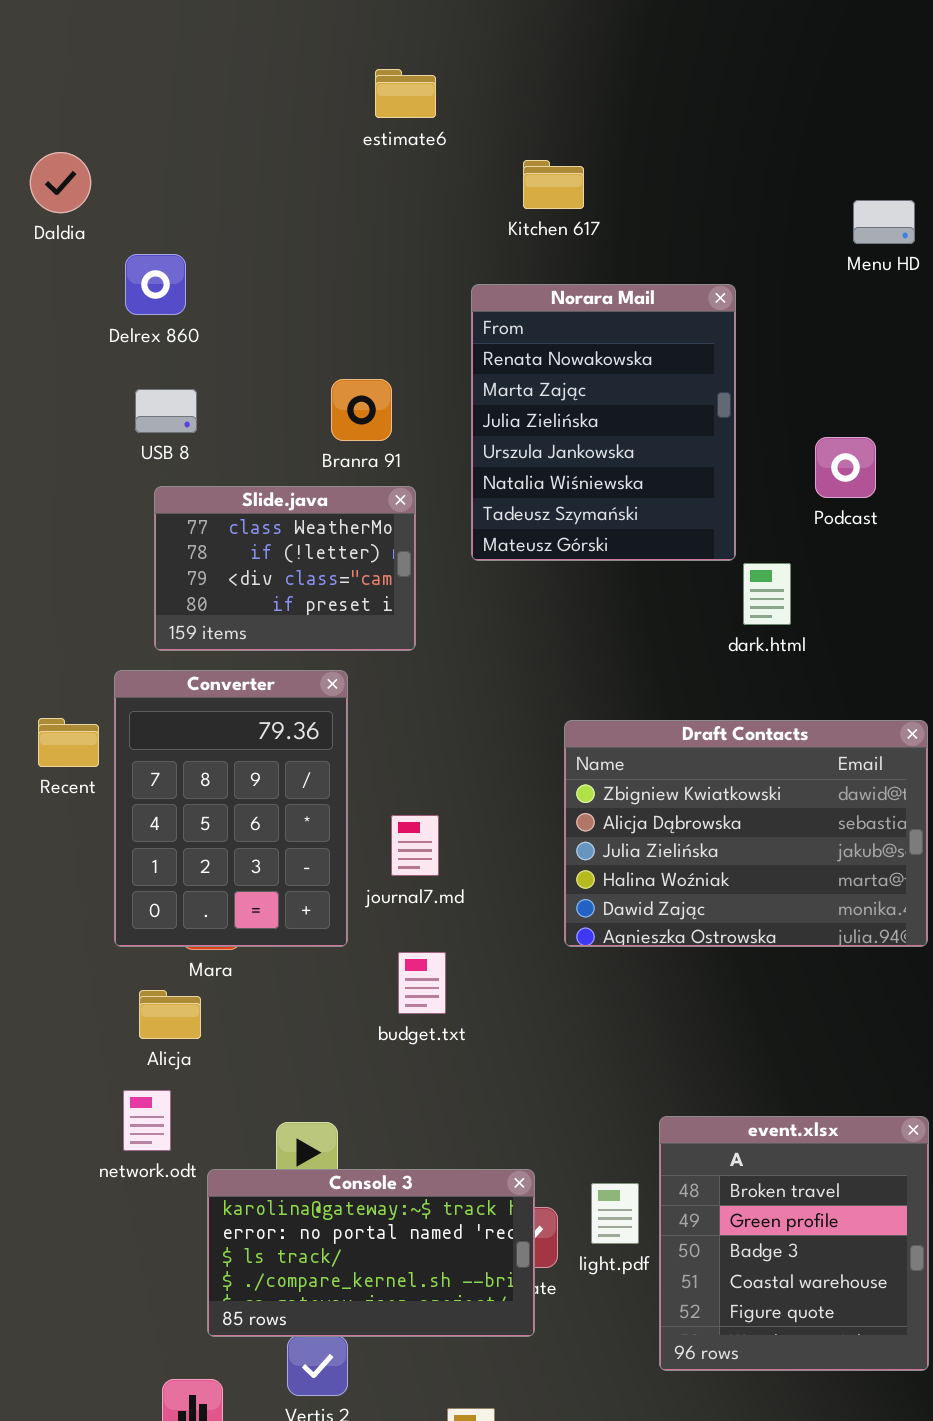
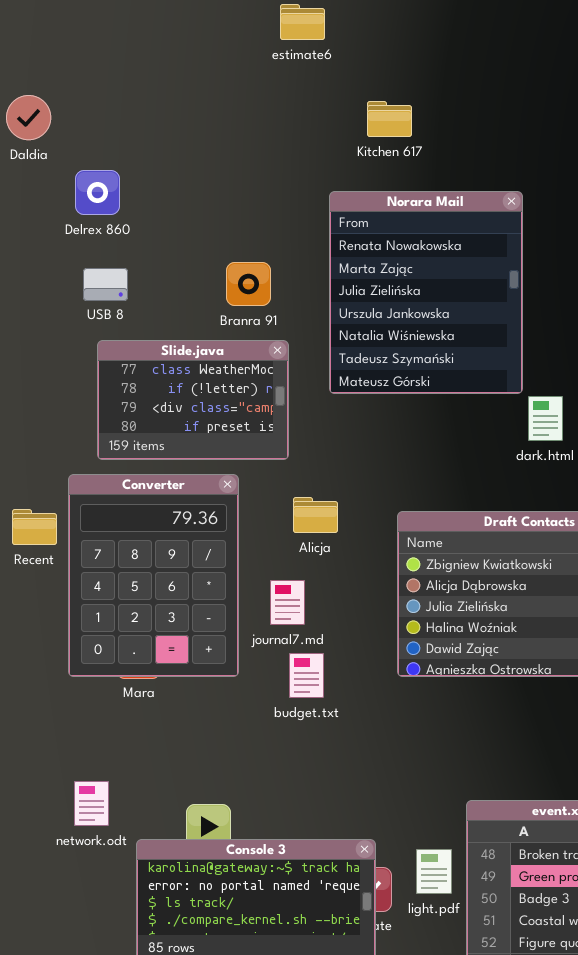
estimate6: [375,69,436,118] -> [280,4,325,40], moved
budget.txt: [398,952,446,1014] -> [289,653,324,698], moved
Alicja: [139,990,201,1039] -> [293,497,338,533], moved

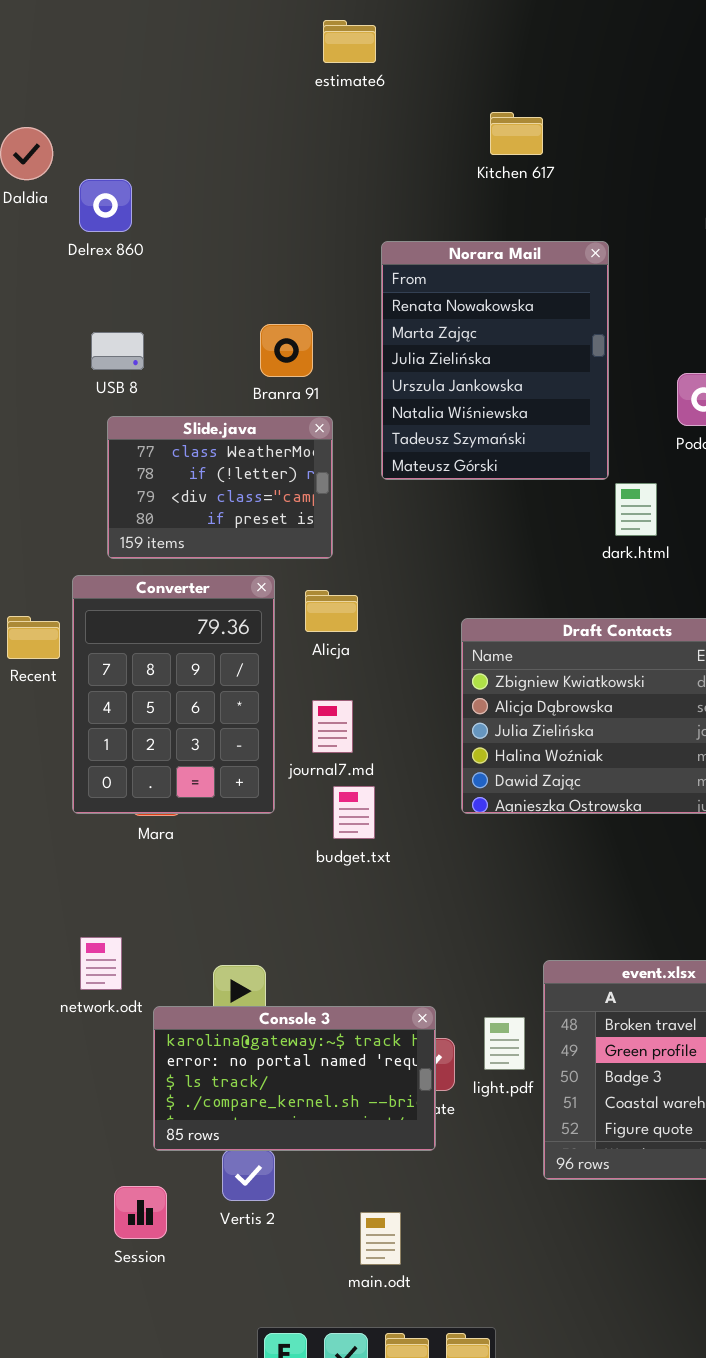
Kitchen 617: [367,101,412,137] -> [490,112,543,155], moved
Delrex 860: [75,170,120,215] -> [79,179,132,232], moved
Alicja: [293,497,338,533] -> [305,590,358,632], moved

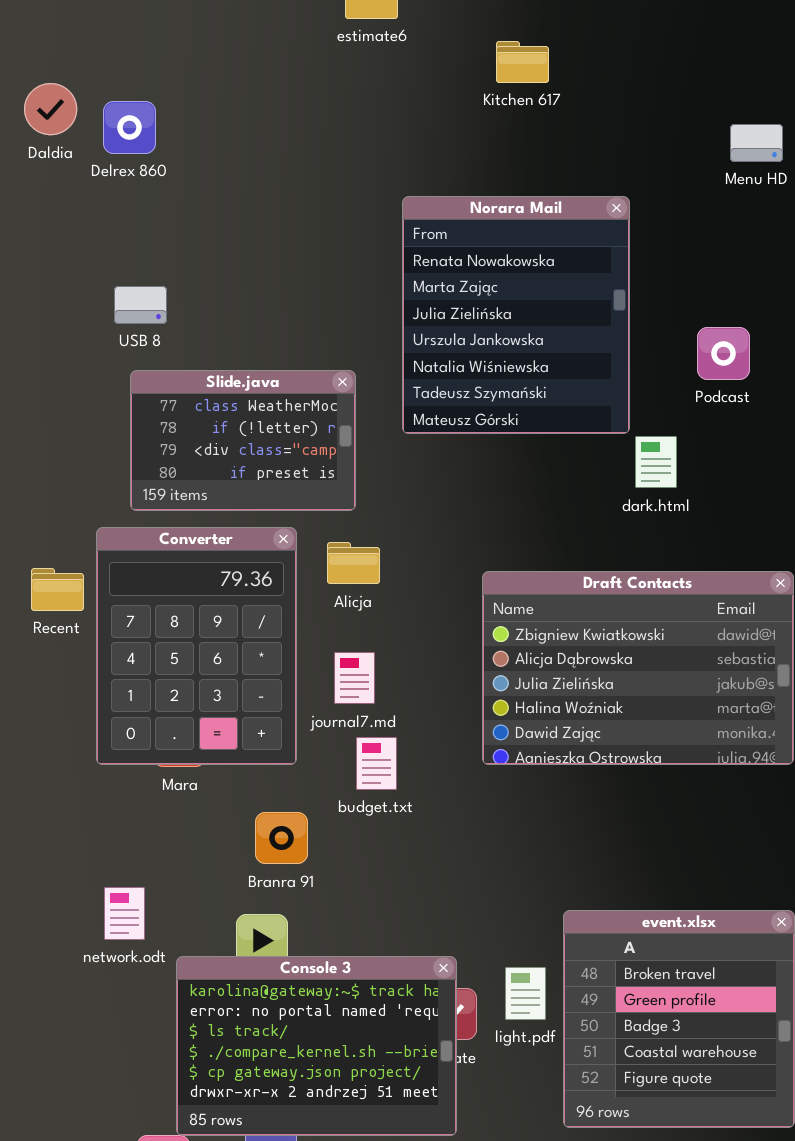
Kitchen 617: [490,112,543,155] -> [496,41,549,83], moved
Delrex 860: [79,179,132,232] -> [103,101,156,154], moved
Branra 91: [260,324,313,377] -> [255,812,308,864], moved
Console 3: [153,1006,436,1151] -> [176,956,457,1136], resized

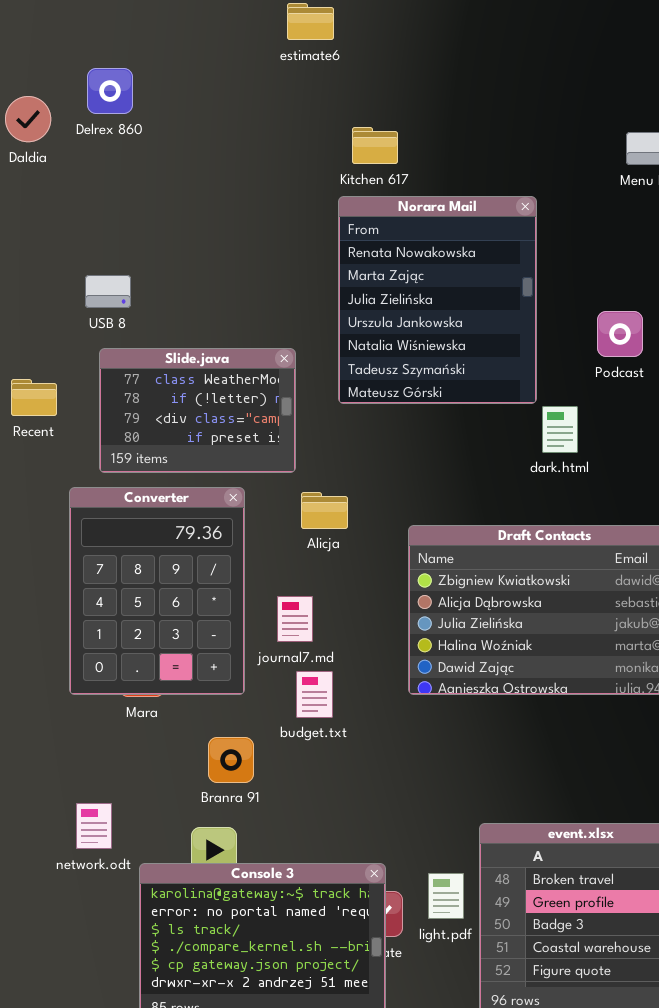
Kitchen 617: [496,41,549,83] -> [352,127,398,164], moved
Delrex 860: [103,101,156,154] -> [87,68,133,114], moved
Alicja: [327,542,380,584] -> [301,492,348,529], moved
Recent: [31,568,84,611] -> [11,379,57,416], moved

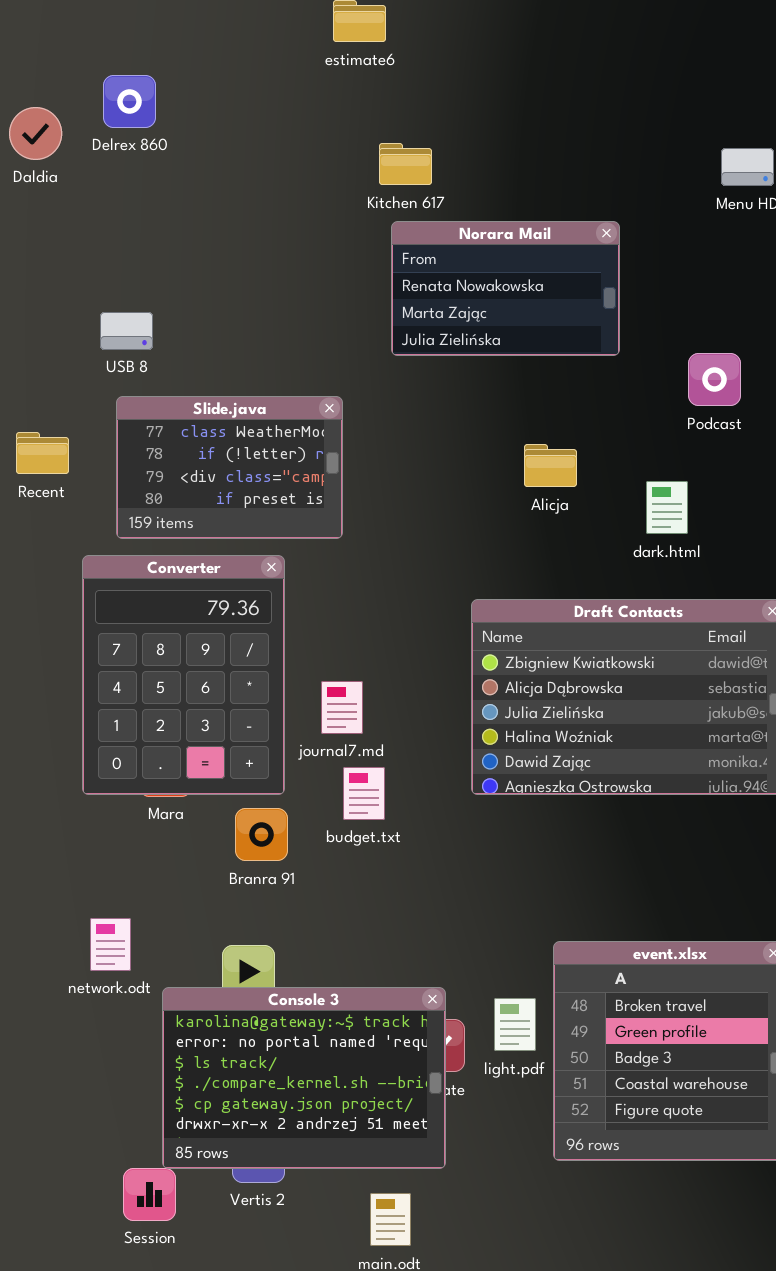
Kitchen 617: [352,127,398,164] -> [379,143,432,185], moved
Norara Mail: [338,196,537,404] -> [391,221,620,356], resized
dark.html: [542,406,578,453] -> [646,481,688,534], moved
Alicja: [301,492,348,529] -> [524,444,577,487], moved
Branra 91: [208,737,254,783] -> [235,808,288,861], moved

